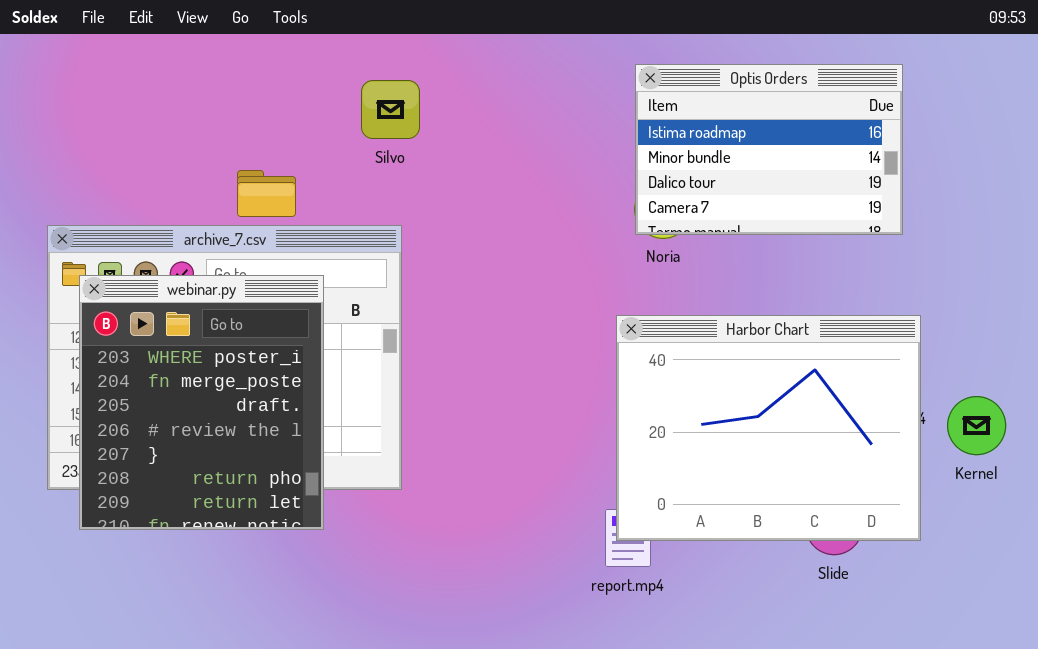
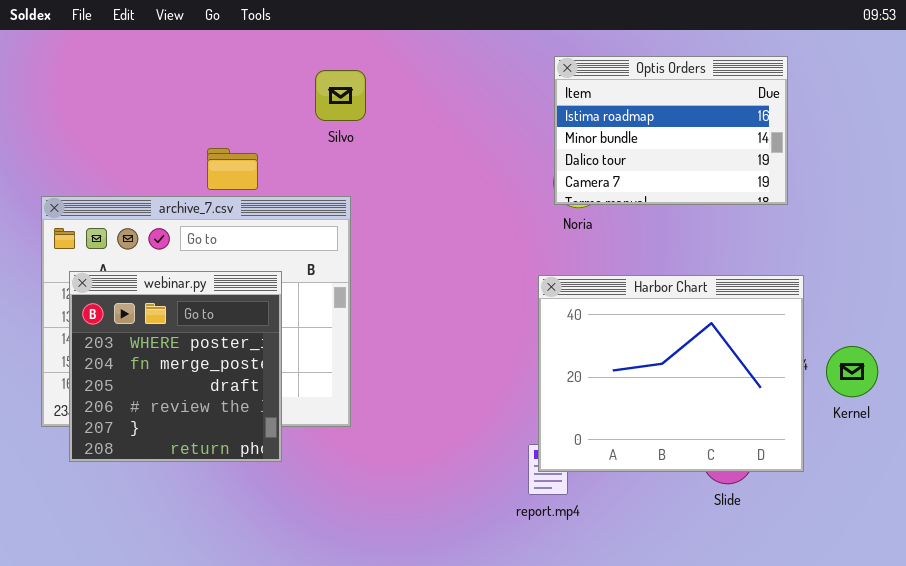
webinar.py: [79,275,324,530] -> [69,271,282,462], resized

